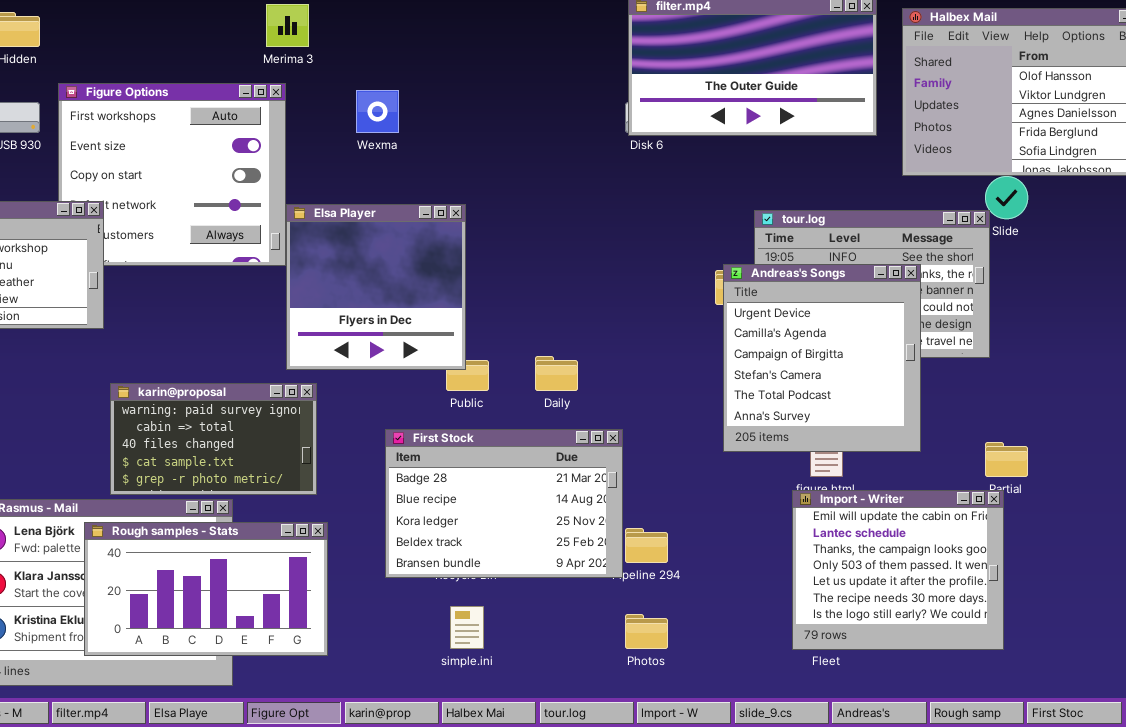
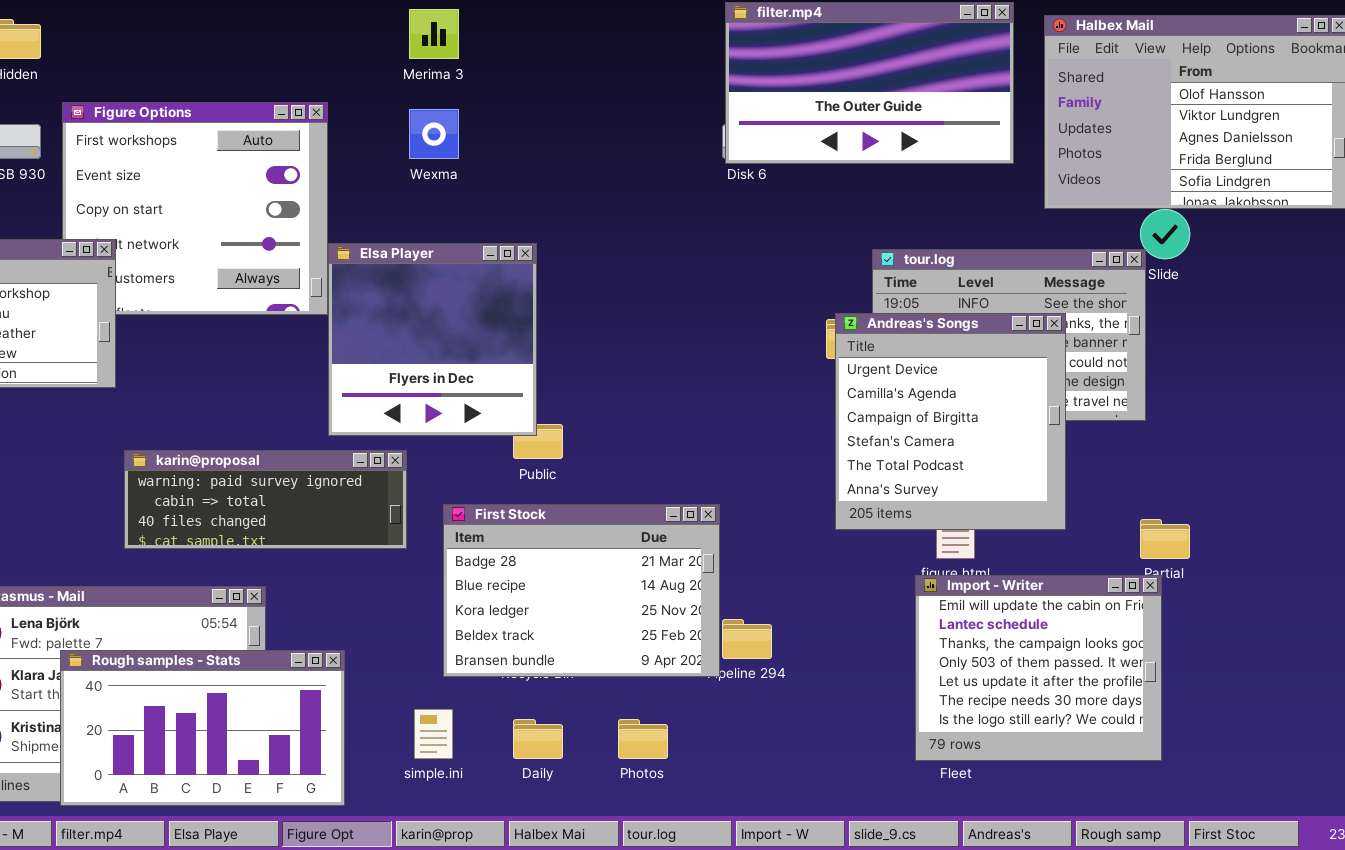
Merima 3: [266,4,309,47] -> [409,9,459,59], moved
Daily: [535,356,578,391] -> [513,719,563,759], moved
karin@proposal: [110,383,317,495] -> [124,450,407,549], resized
Rough samples - Stats: [84,522,328,656] -> [60,650,345,806], moved
simple.ini: [450,606,484,649] -> [414,709,453,759], moved
Photos: [625,614,668,649] -> [618,719,668,759], moved

